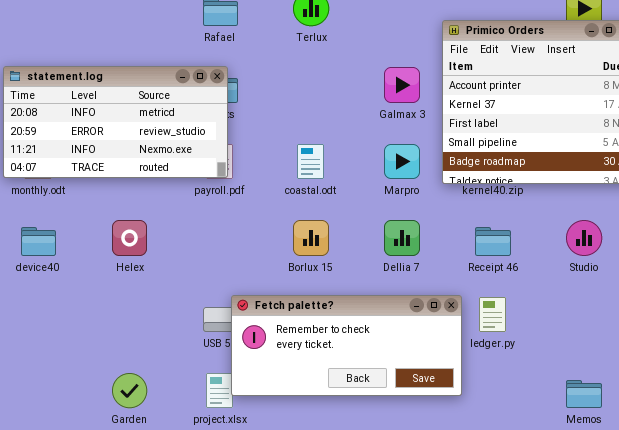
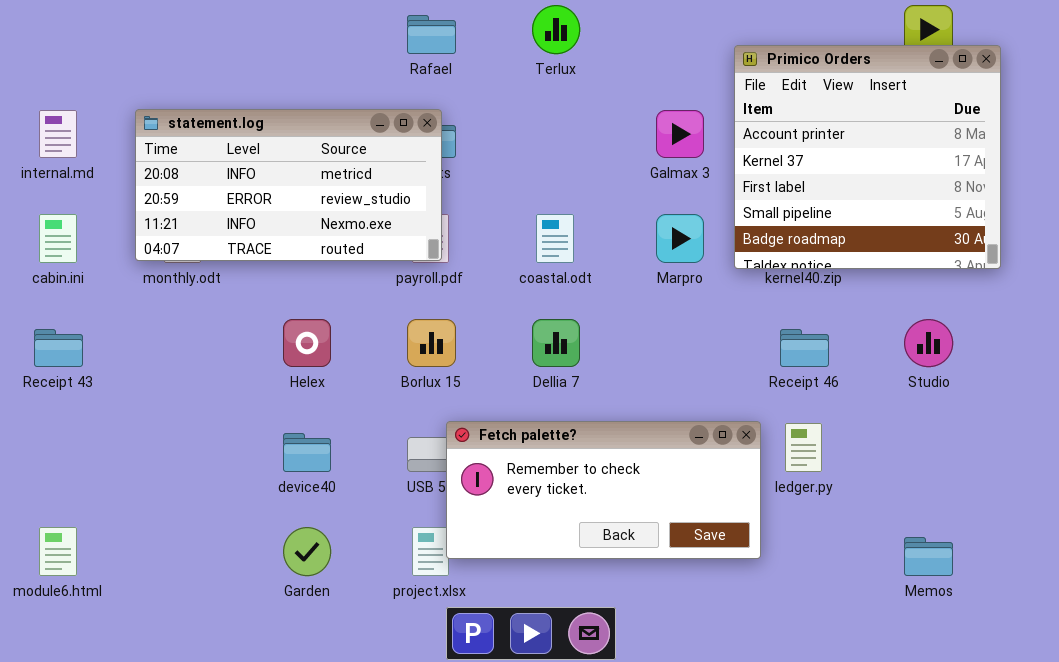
Borlux 15: [293,220,329,256] -> [407,319,456,367], moved
Dellia 7: [384,220,420,256] -> [532,319,580,367], moved
device40: [21,227,56,256] -> [283,433,331,472], moved

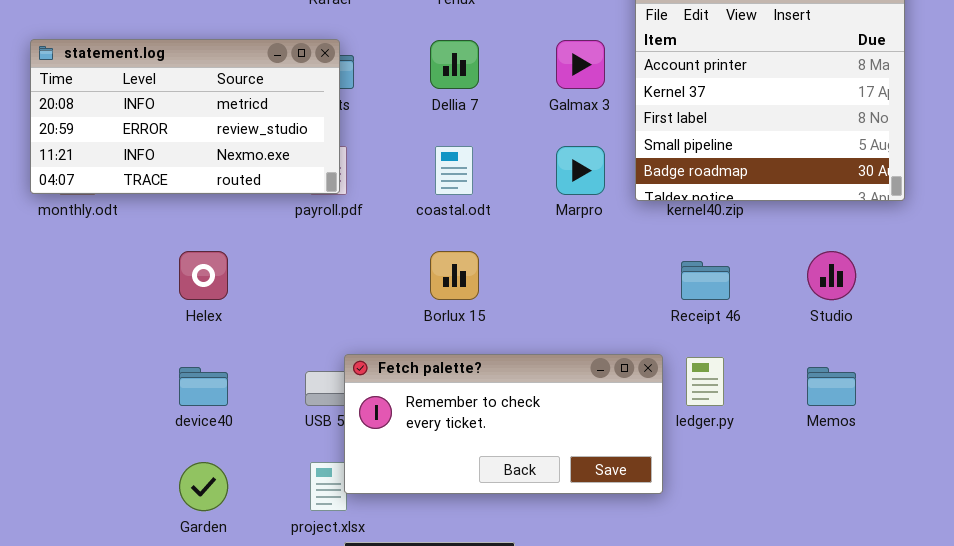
Borlux 15: [407,319,456,367] -> [430,251,479,300], moved
Dellia 7: [532,319,580,367] -> [430,40,479,89], moved
Memos: [904,537,953,576] -> [807,367,856,406], moved

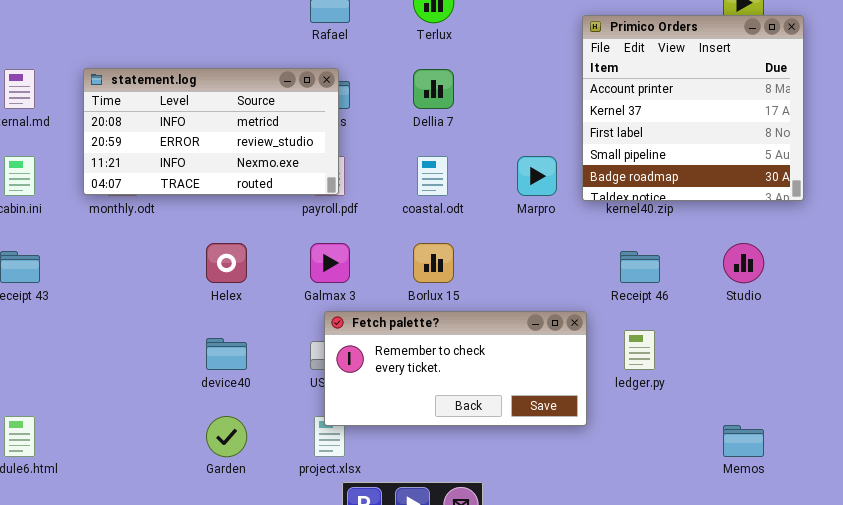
Galmax 3: [556,40,605,89] -> [310,243,350,283], moved
Fetch palette?: [344,354,663,494] -> [324,311,587,426], moved
Memos: [807,367,856,406] -> [723,425,764,457], moved

